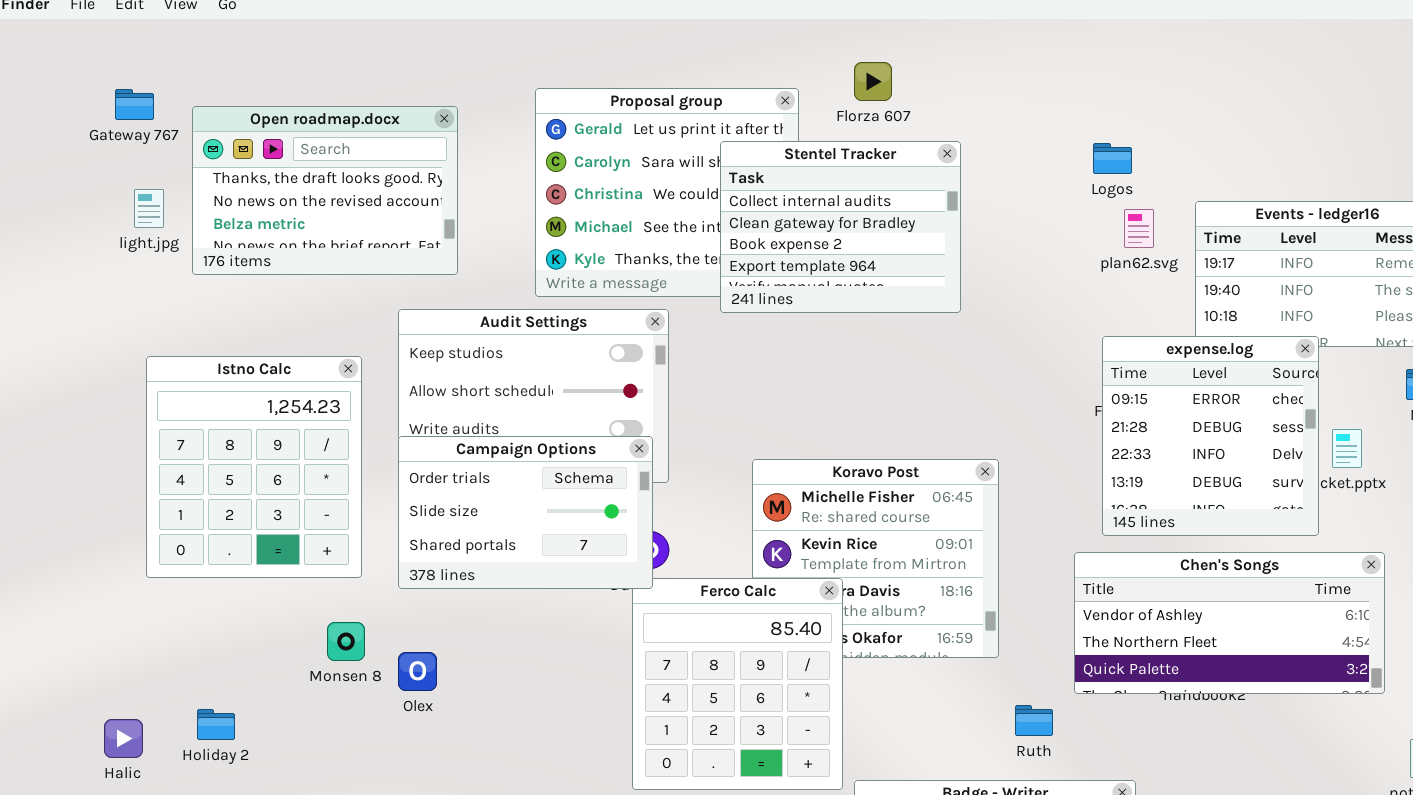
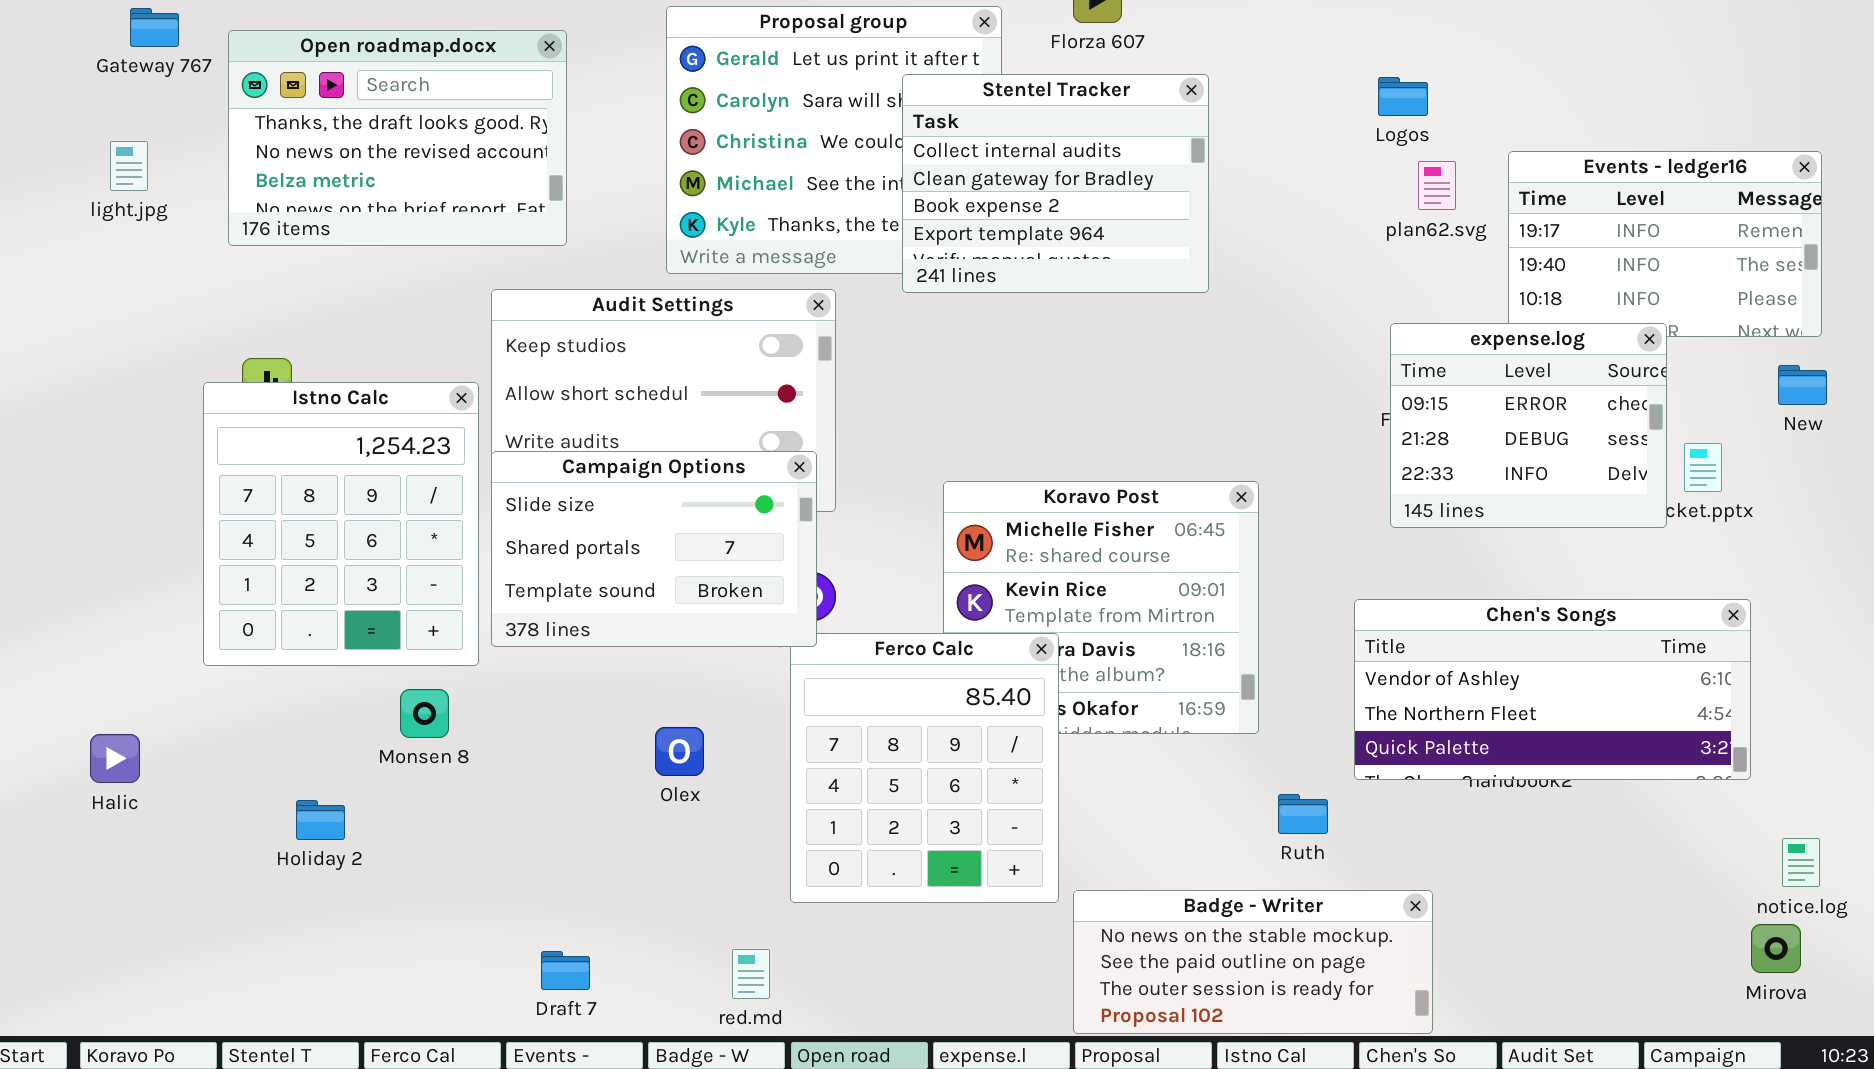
light.jpg: [134,189,164,228] -> [110,141,148,191], moved
expense.log: [1102,336,1319,536] -> [1390,323,1667,528], resized
Istno Calc: [146,356,362,578] -> [203,382,479,666], moved
Campaign Options: [398,436,653,589] -> [491,451,817,647], scrolled down 1 row
Olex: [398,652,437,691] -> [655,727,704,776], moved
Holiday 2: [197,709,235,740] -> [296,800,345,840], moved
Halic: [104,719,143,758] -> [90,734,140,783], moved

